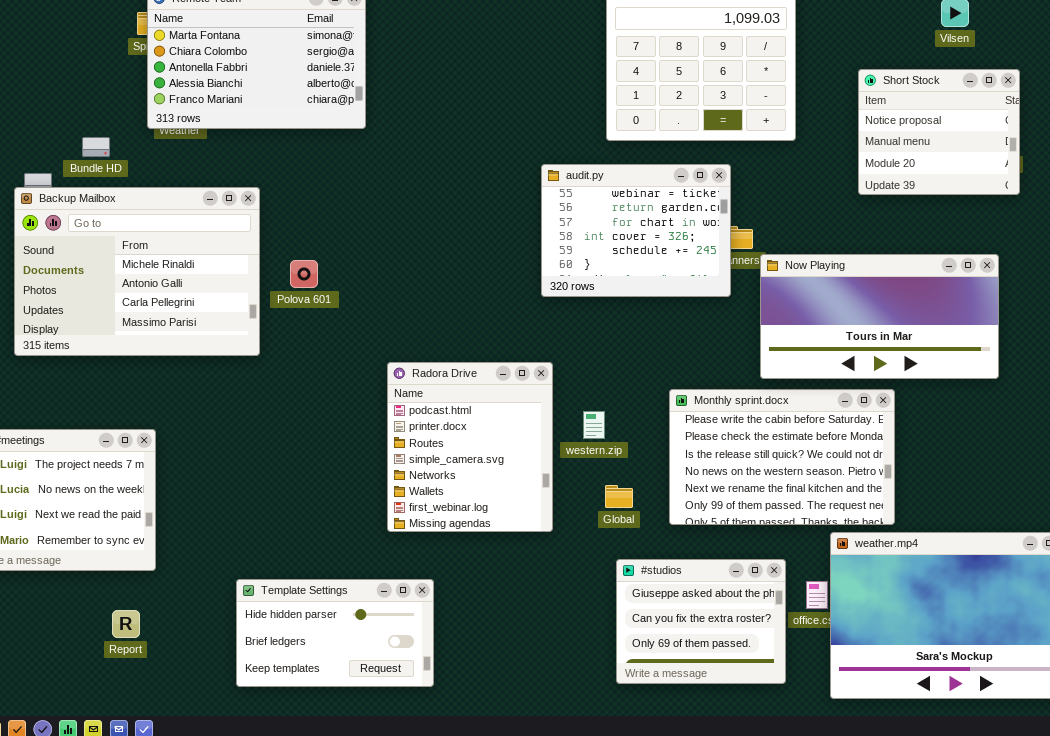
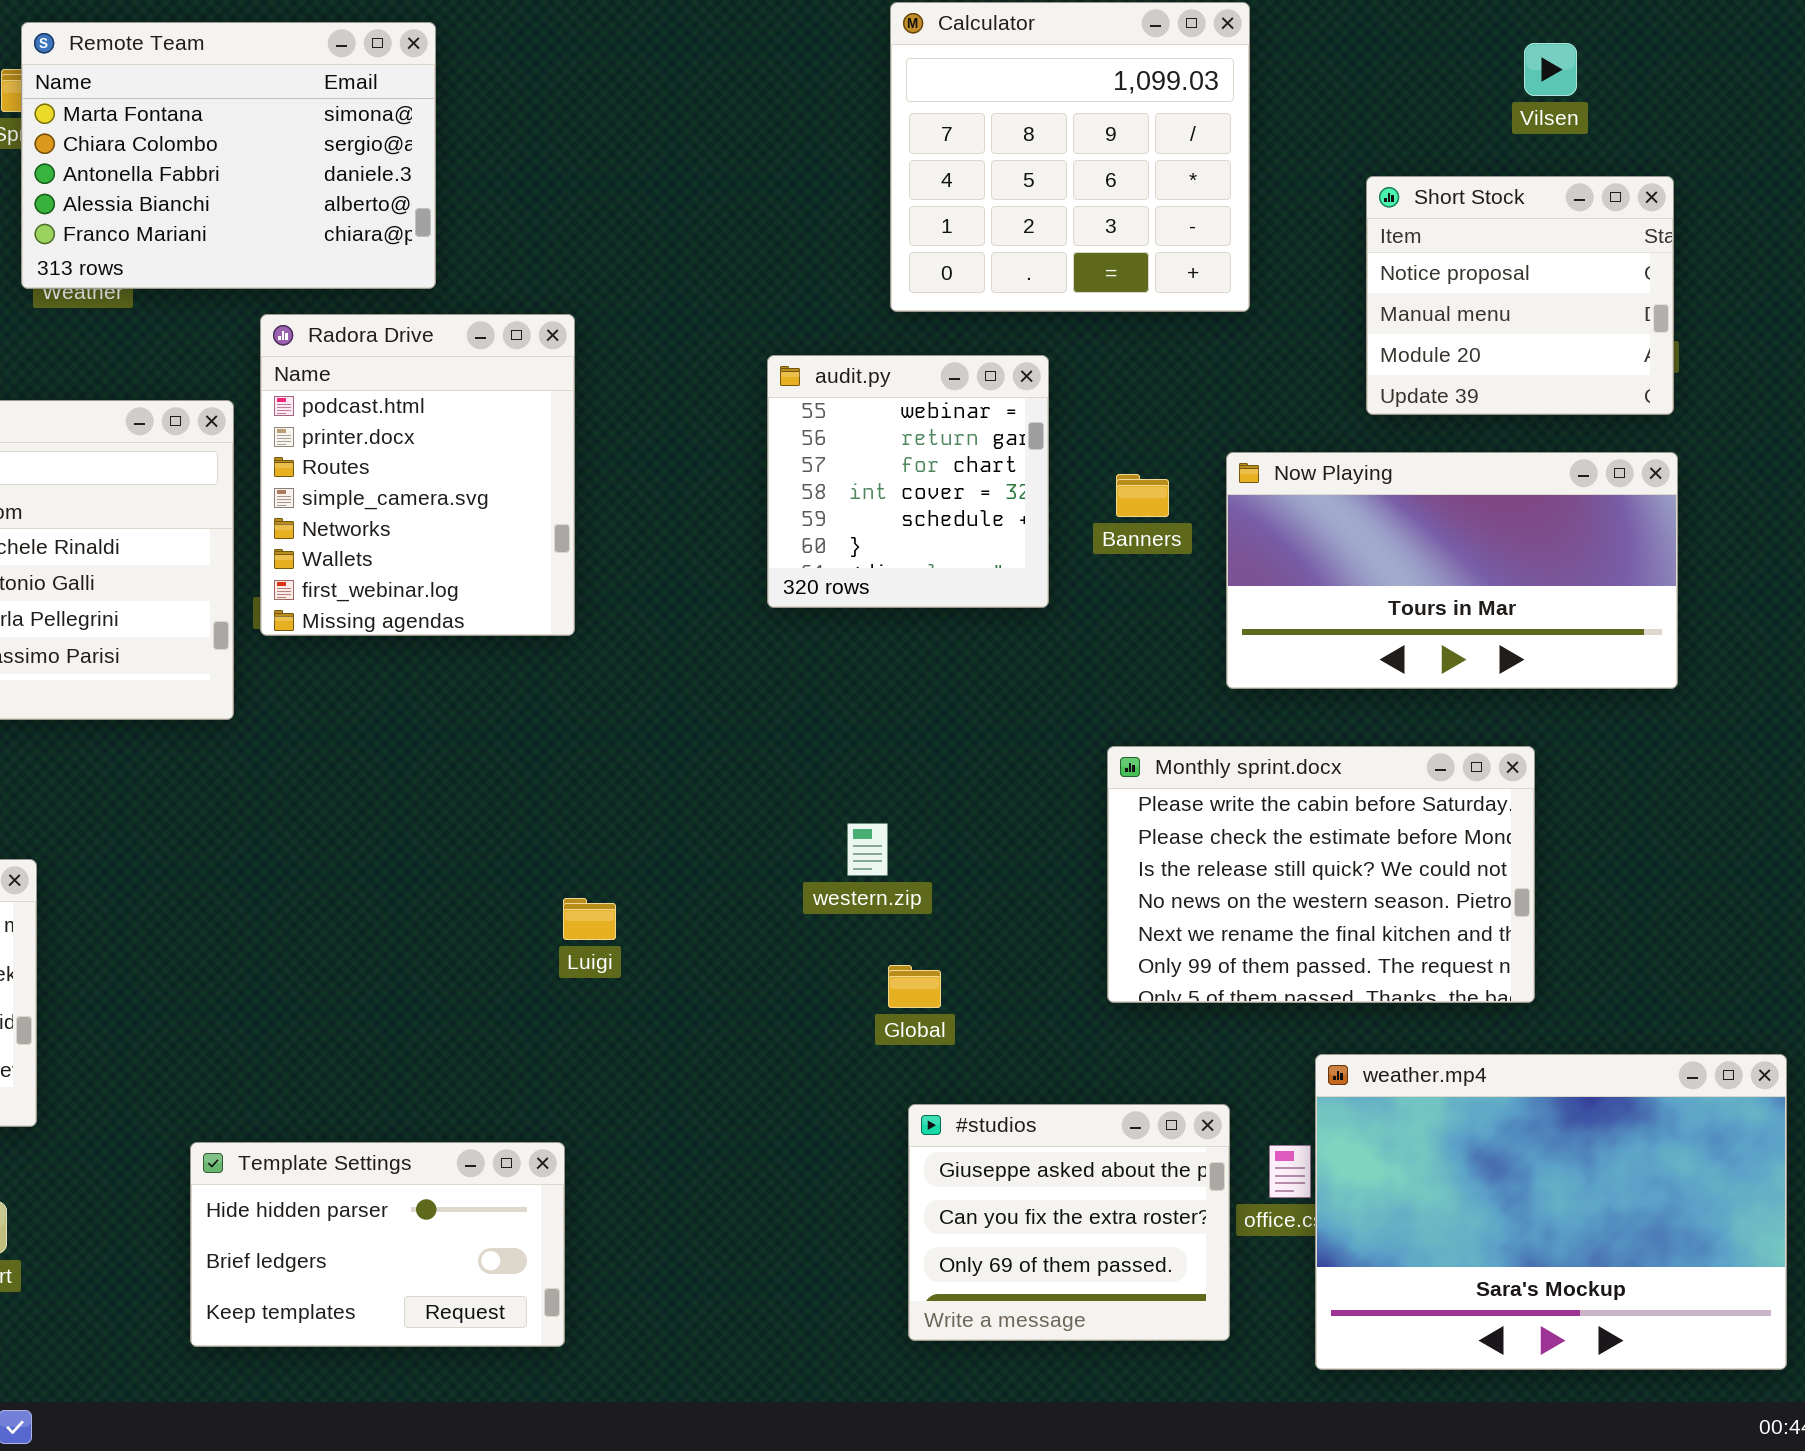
audit.py: [541,164,731,297] -> [767,355,1049,608], resized
Now Playing: [760,254,999,379] -> [1226,452,1678,689], moved
Radora Drive: [387,362,553,532] -> [260,314,575,636], moved
Monthly sprint.docx: [669,389,895,525] -> [1107,746,1535,1003], moved

